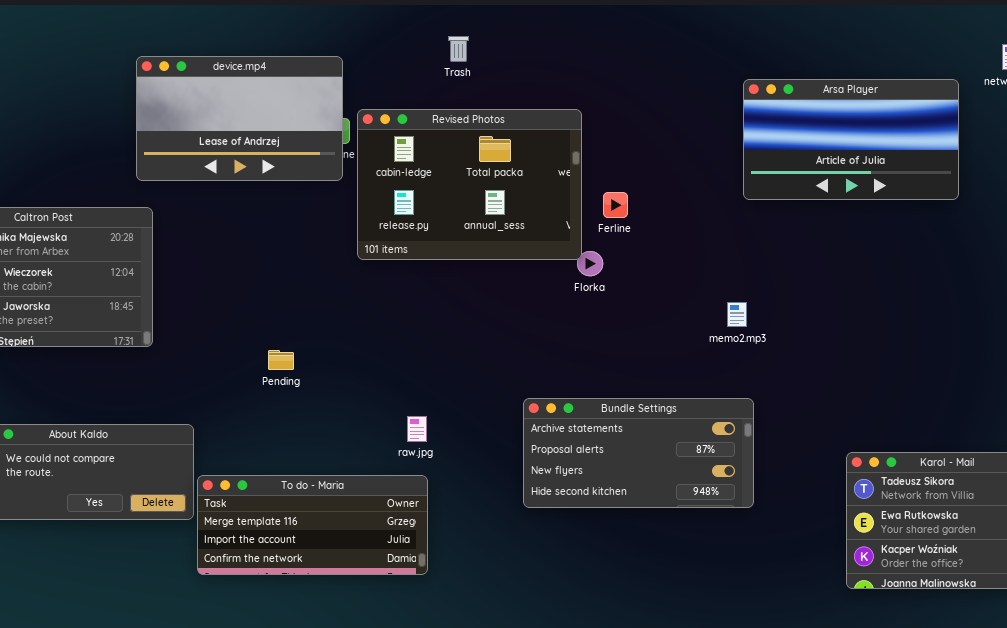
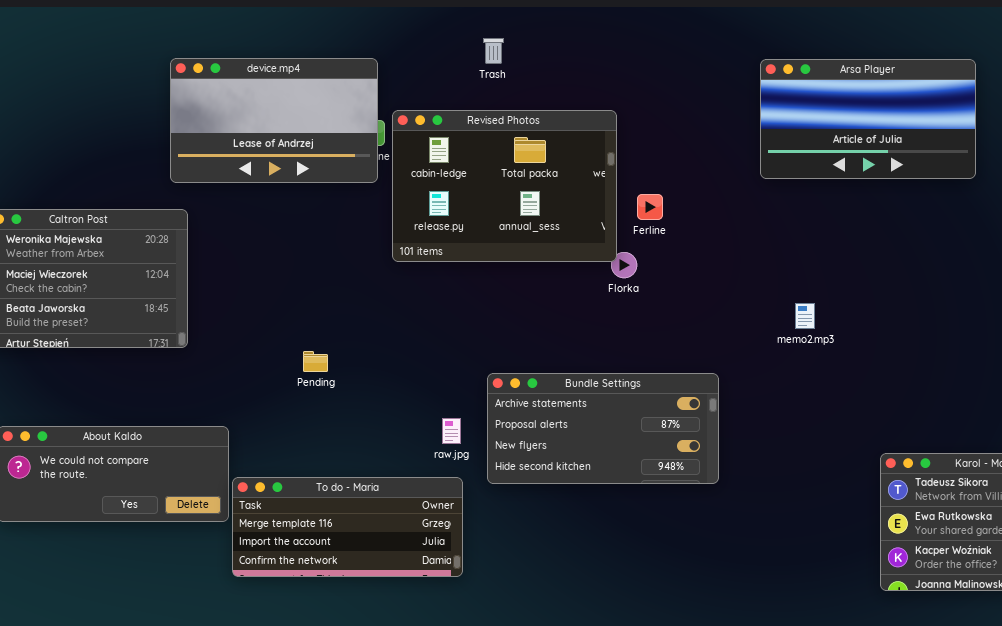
Arsa Player: [743,79,959,200] -> [760,59,976,179], moved
memo2.mp3: [727,302,747,327] -> [795,303,815,329], moved
Bundle Settings: [523,398,754,508] -> [487,373,719,484], moved

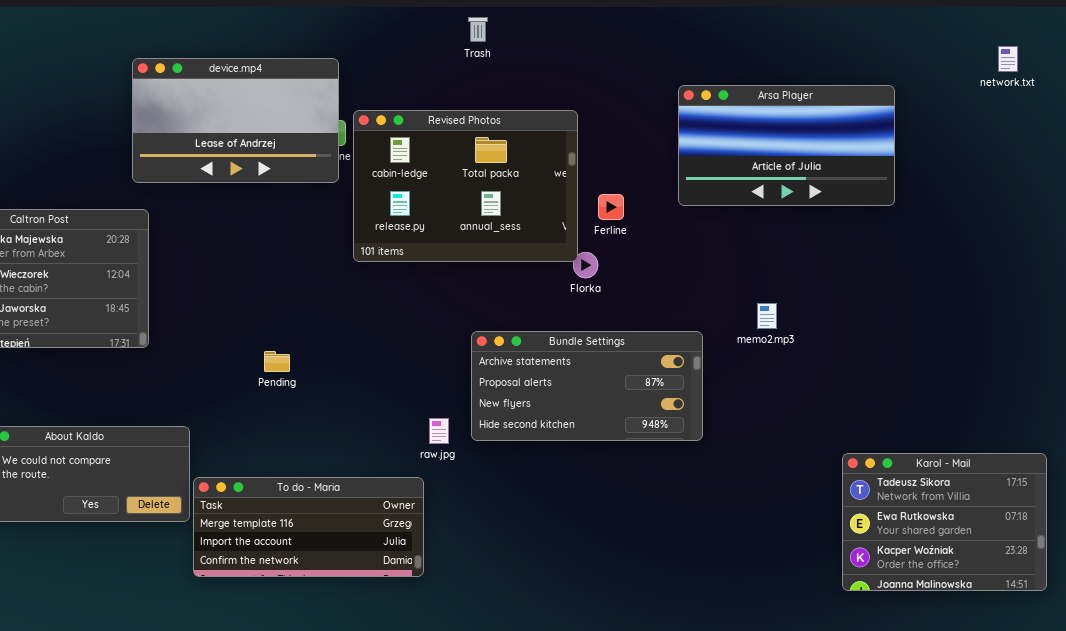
Trash: [483,38,504,64] -> [468,17,488,42], moved
Arsa Player: [760,59,976,179] -> [678,85,895,206], moved
Bundle Settings: [487,373,719,484] -> [471,331,703,441], moved
raw.jpg: [442,418,461,444] -> [429,418,449,444], moved

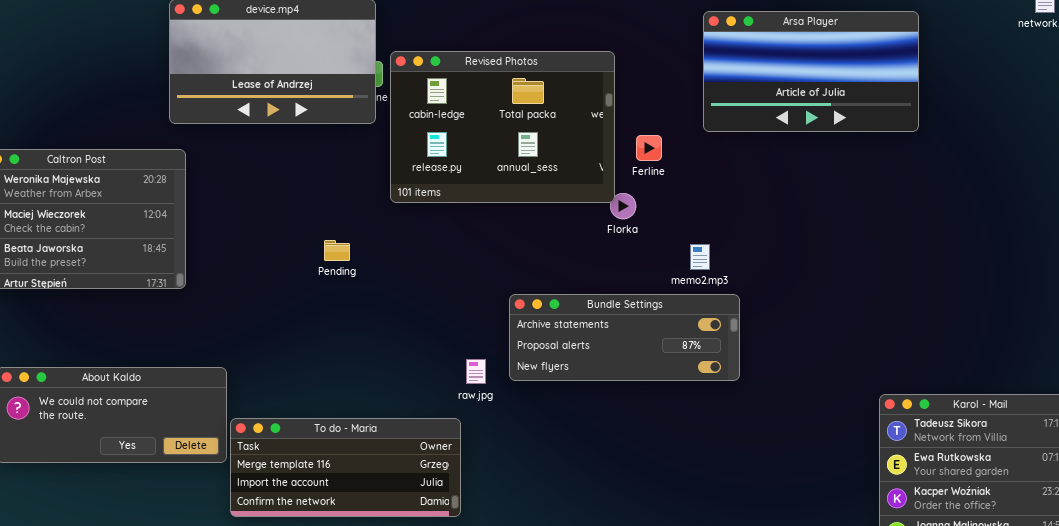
Arsa Player: [678,85,895,206] -> [703,11,919,132], moved
memo2.mp3: [757,303,777,329] -> [690,244,710,270], moved
Bundle Settings: [471,331,703,441] -> [509,294,740,381], resized
Pending: [264,351,290,372] -> [324,240,350,261], moved

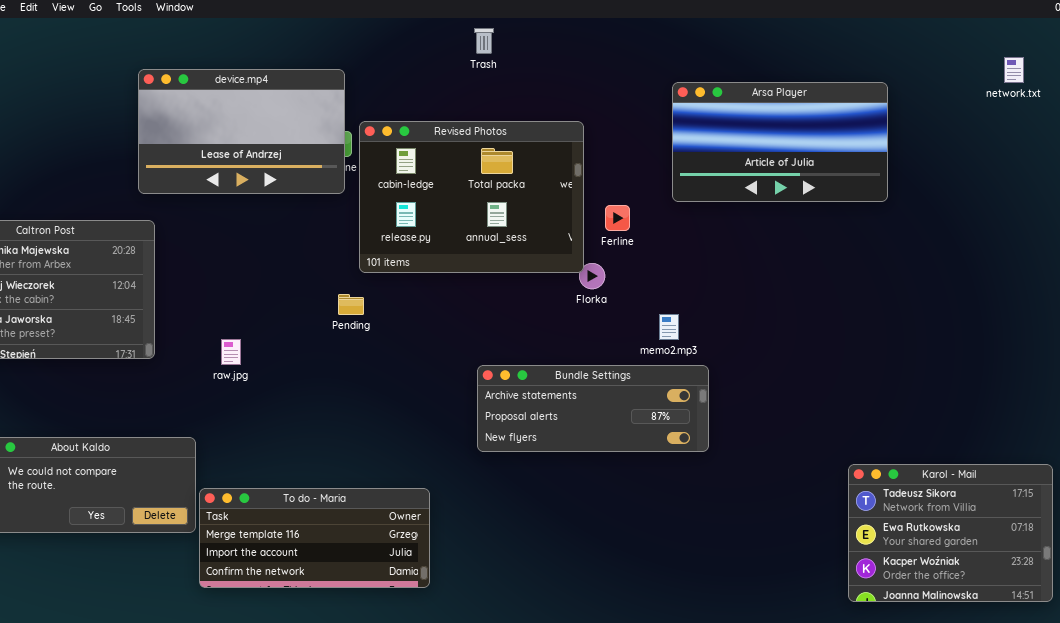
Pending: [324,240,350,261] -> [338,294,364,315], moved
raw.jpg: [466,359,486,384] -> [221,339,241,365], moved

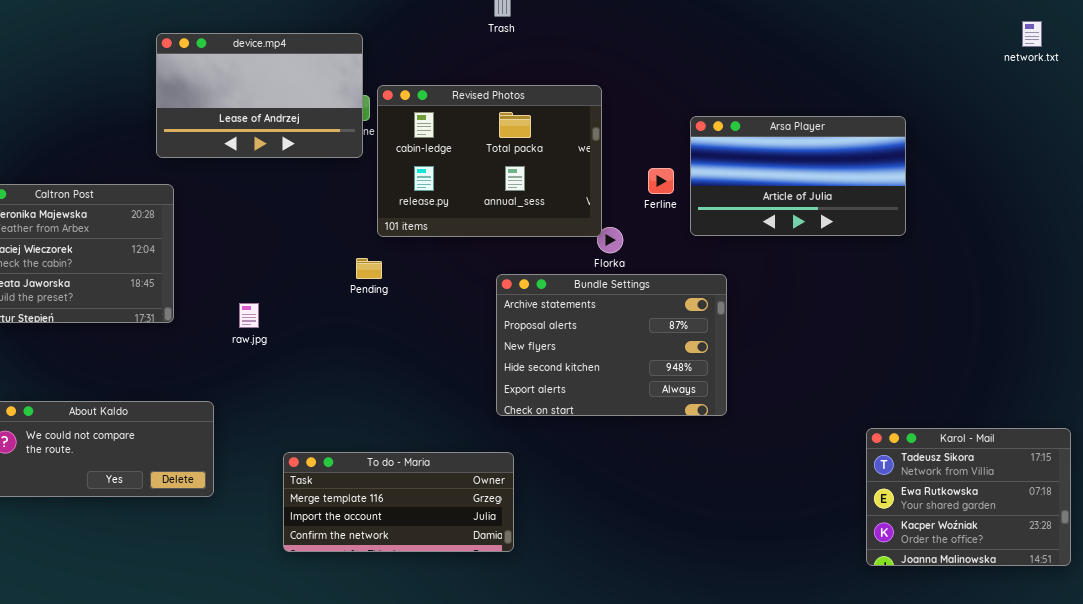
Arsa Player: [672,82,888,202] -> [690,116,906,236], moved
Ferline: [605,205,630,231] -> [648,168,674,194], moved
Bundle Settings: [477,365,709,452] -> [496,274,727,416], resized
To do - Maria: [199,488,430,588] -> [283,452,514,552], moved

